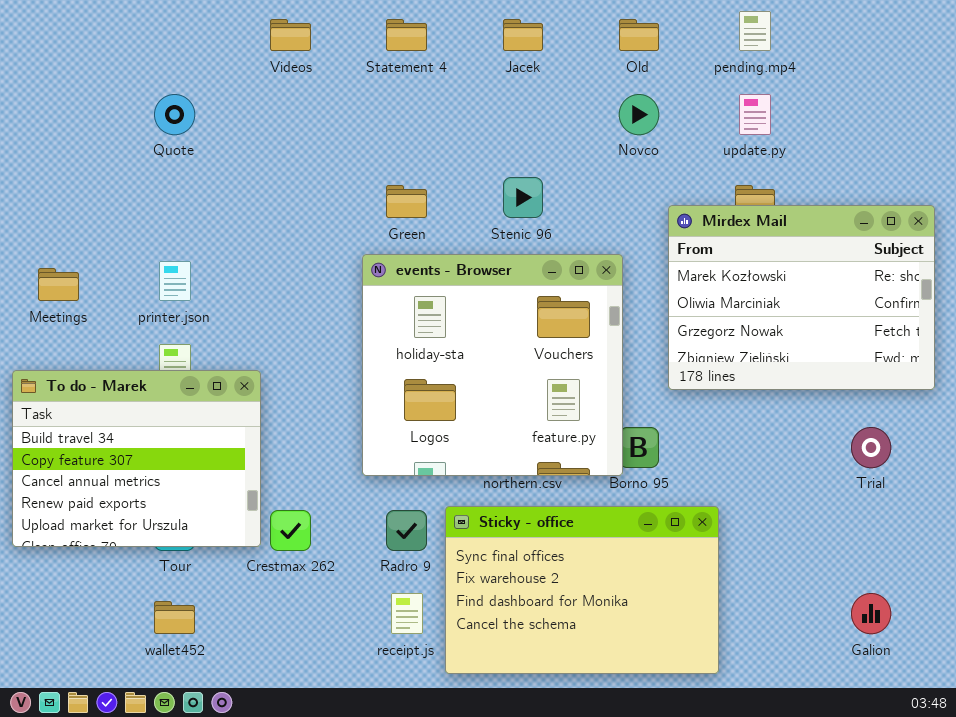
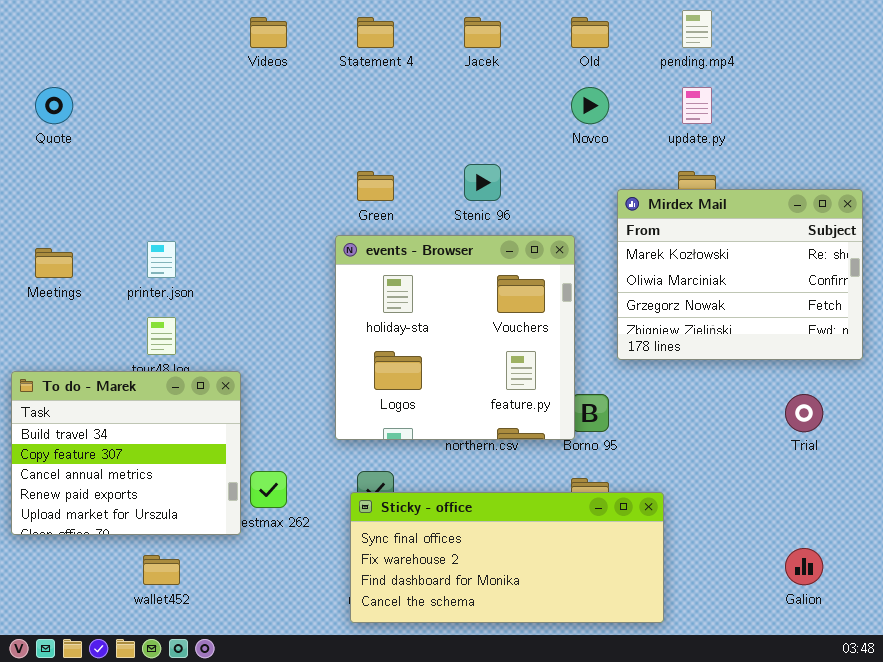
Quote: [154,94,195,135] -> [35,87,73,124], moved
To do - Marek: [12,370,261,547] -> [11,371,241,535], moved
Sticky - office: [445,506,719,674] -> [350,492,664,623], resized

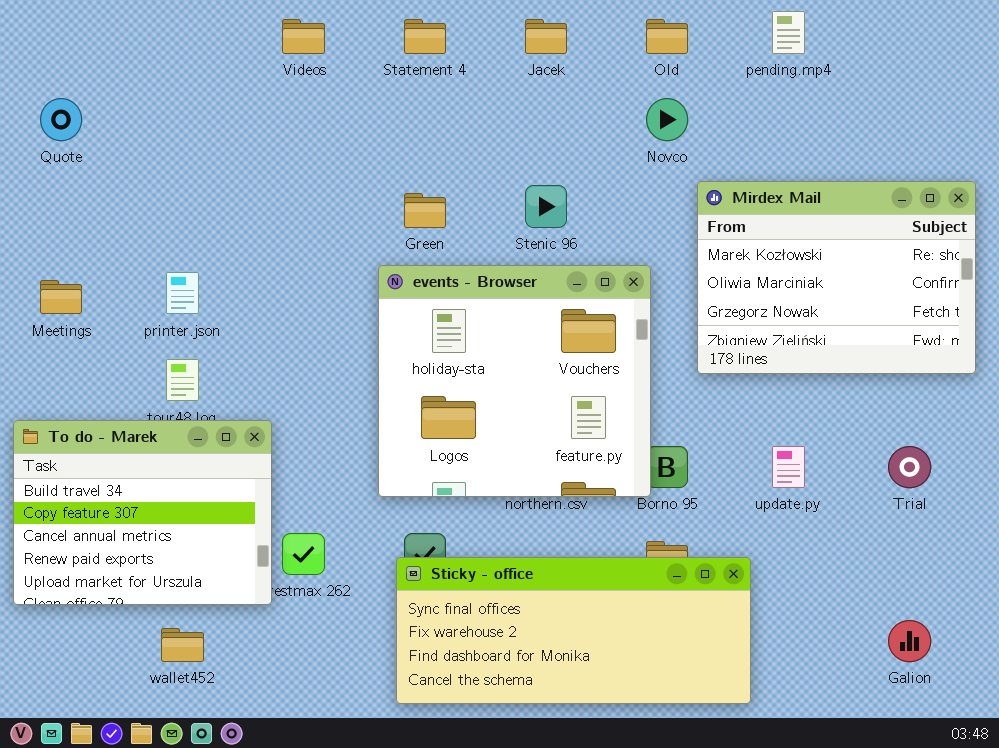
update.py: [682,87,712,124] -> [772,446,805,488], moved
Mirdex Mail: [617,189,863,360] -> [697,181,976,374], moved

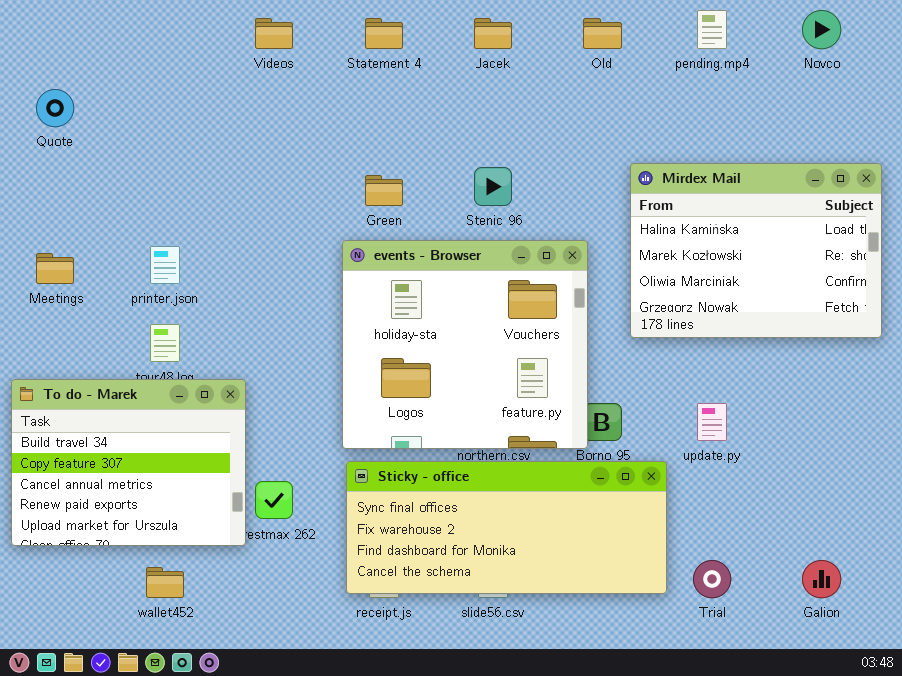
Novco: [646,98,688,141] -> [802,10,841,49], moved
Mirdex Mail: [697,181,976,374] -> [630,163,882,338], scrolled up 1 row
Trial: [888,446,931,488] -> [693,560,731,598], moved
Sticky - office: [396,557,751,704] -> [346,461,667,594], moved

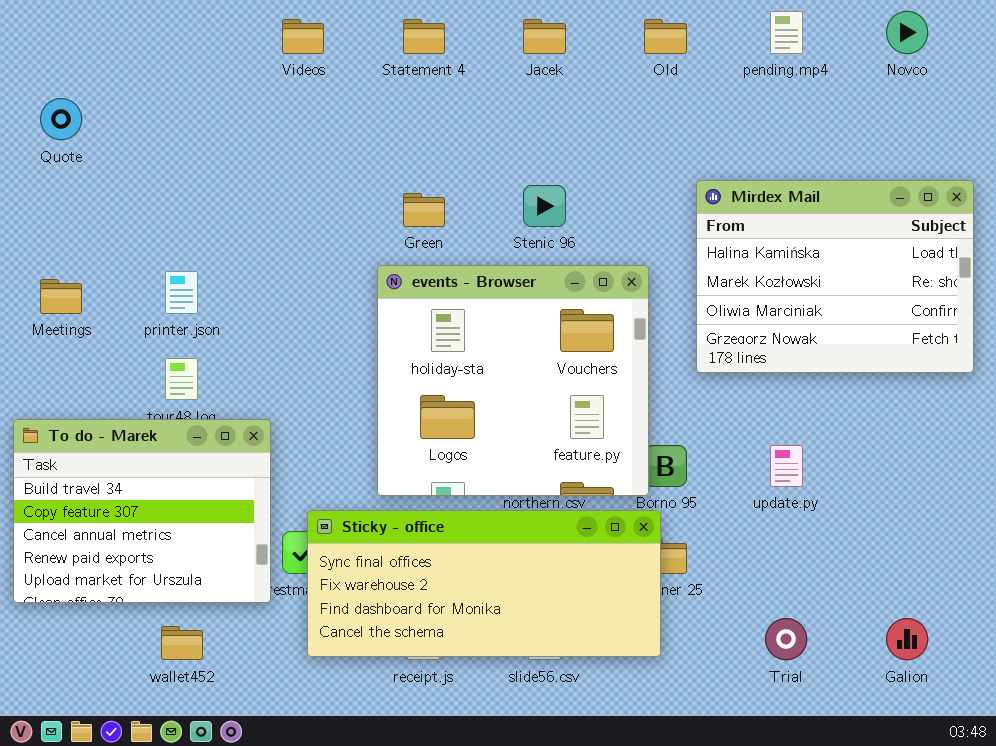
Sticky - office: [346,461,667,594] -> [307,510,661,657], moved

